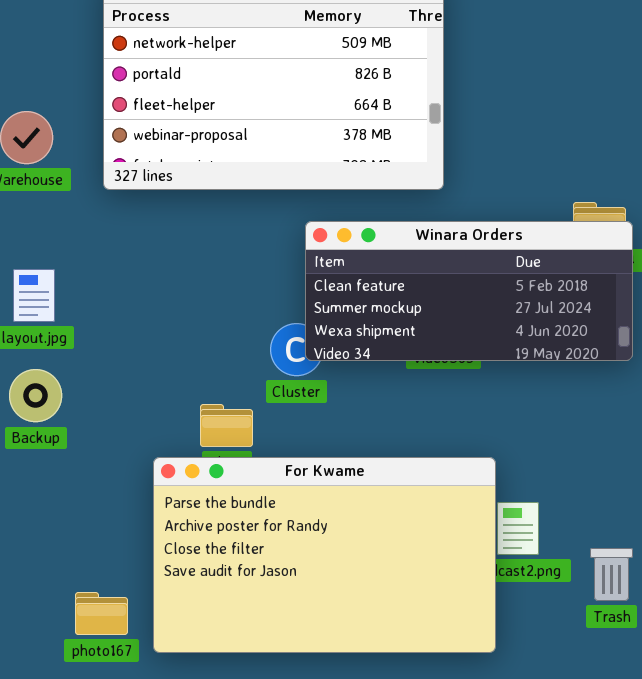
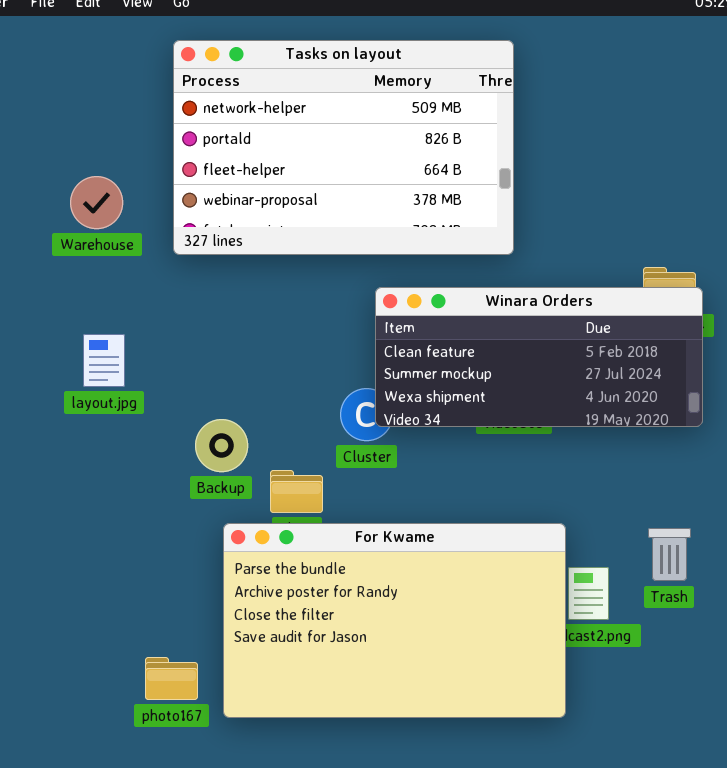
Backup: [9,369,62,422] -> [195,419,248,472], moved
Trash: [590,548,633,601] -> [648,528,691,581], moved

